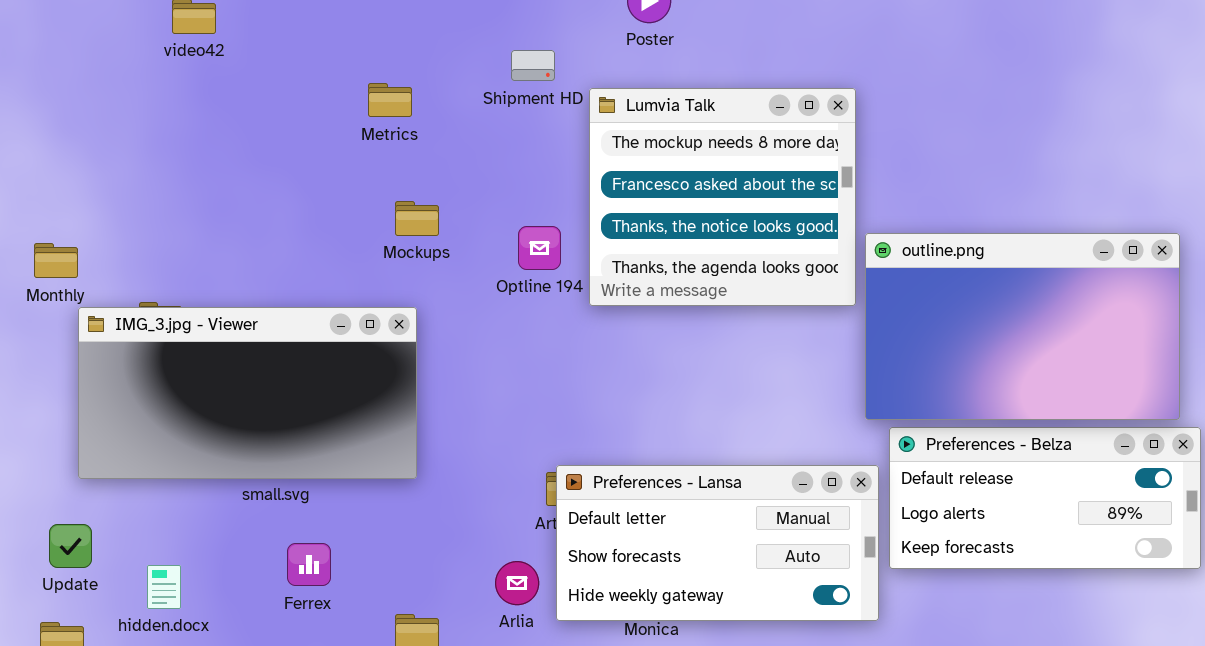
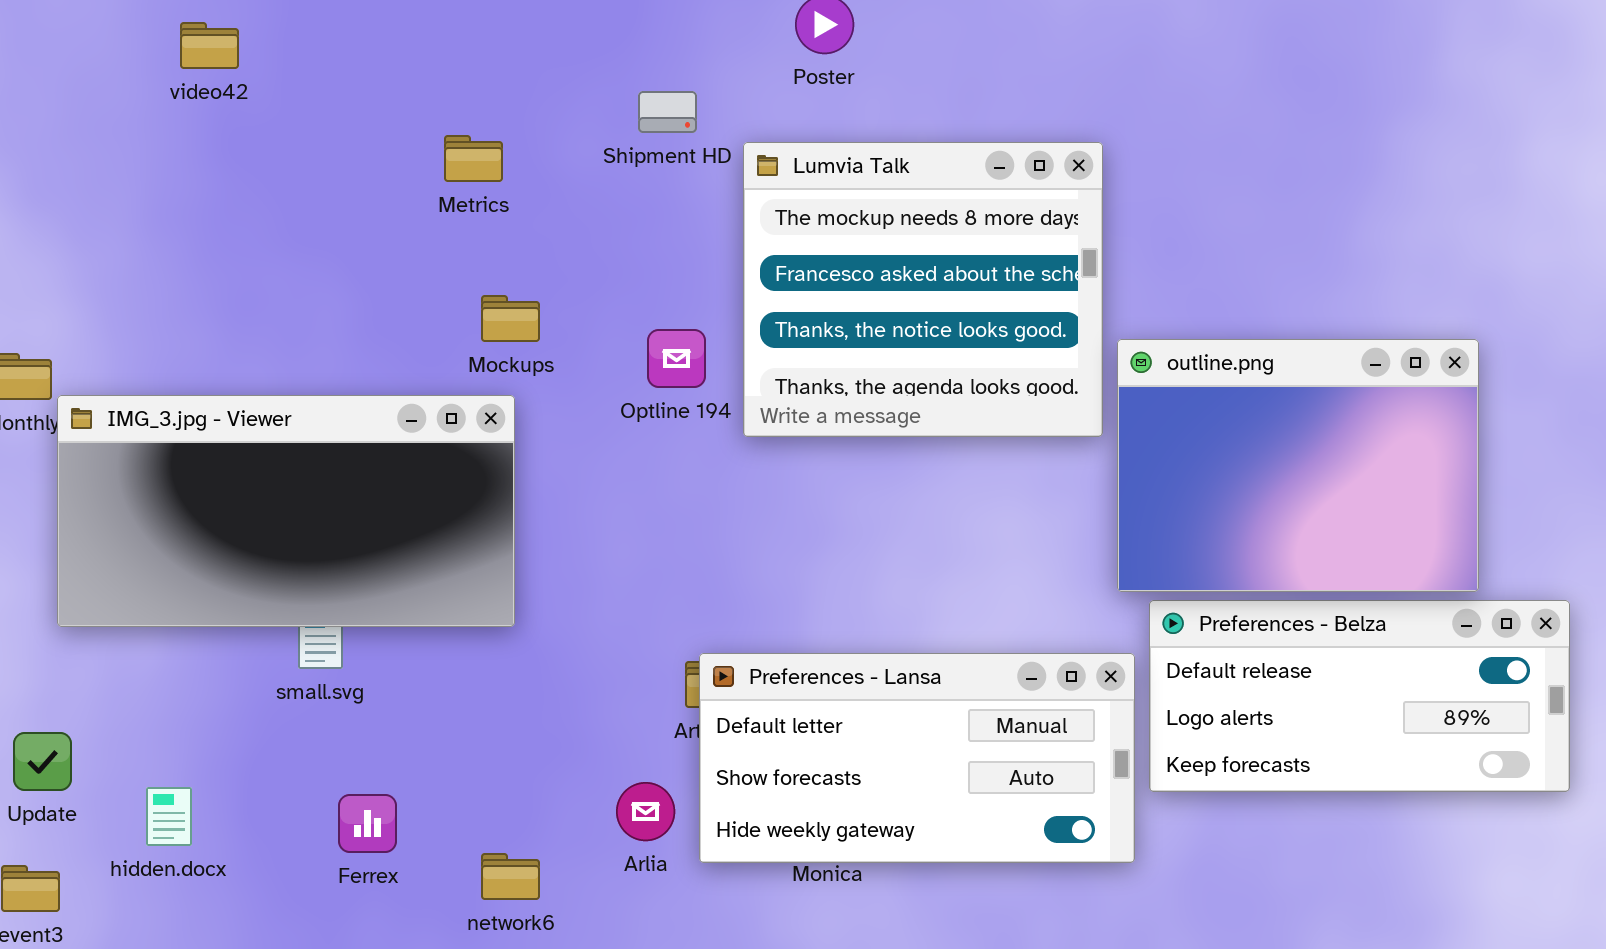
outline.png: [865,233,1180,420] -> [1117,339,1479,592], resized
IMG_3.jpg - Viewer: [78,307,417,479] -> [57,395,515,627], moved
Ferrex: [287,543,331,586] -> [338,794,397,853], moved

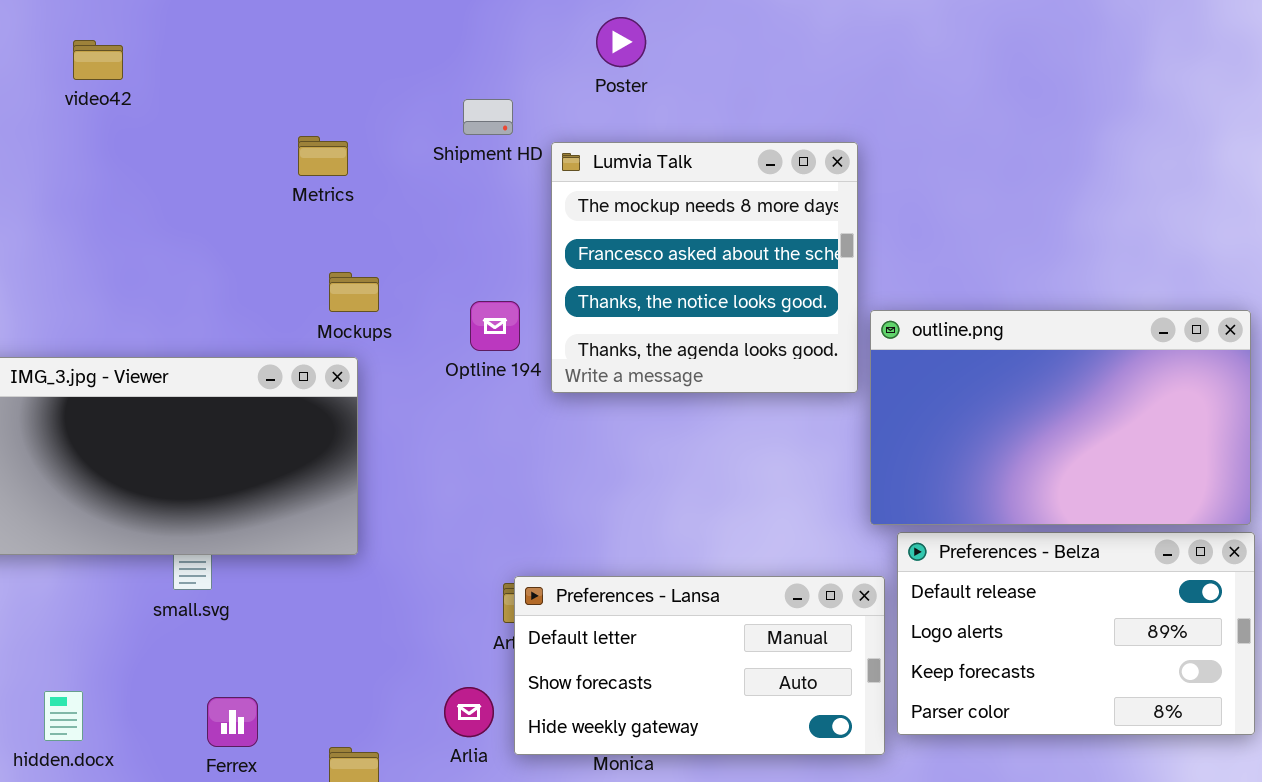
outline.png: [1117,339,1479,592] -> [870,310,1251,525], resized
Preferences - Belza: [1149,600,1570,792] -> [897,532,1255,735], resized

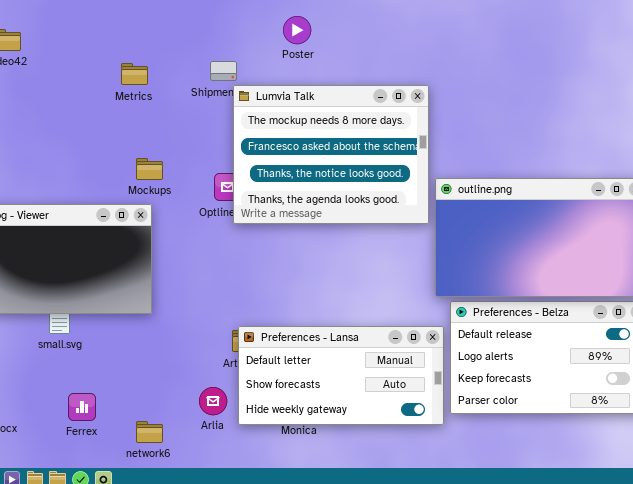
Metrics: [298,136,348,176] -> [121,63,148,85], moved
Lumvia Talk: [551,142,858,393] -> [233,85,429,224], resized

